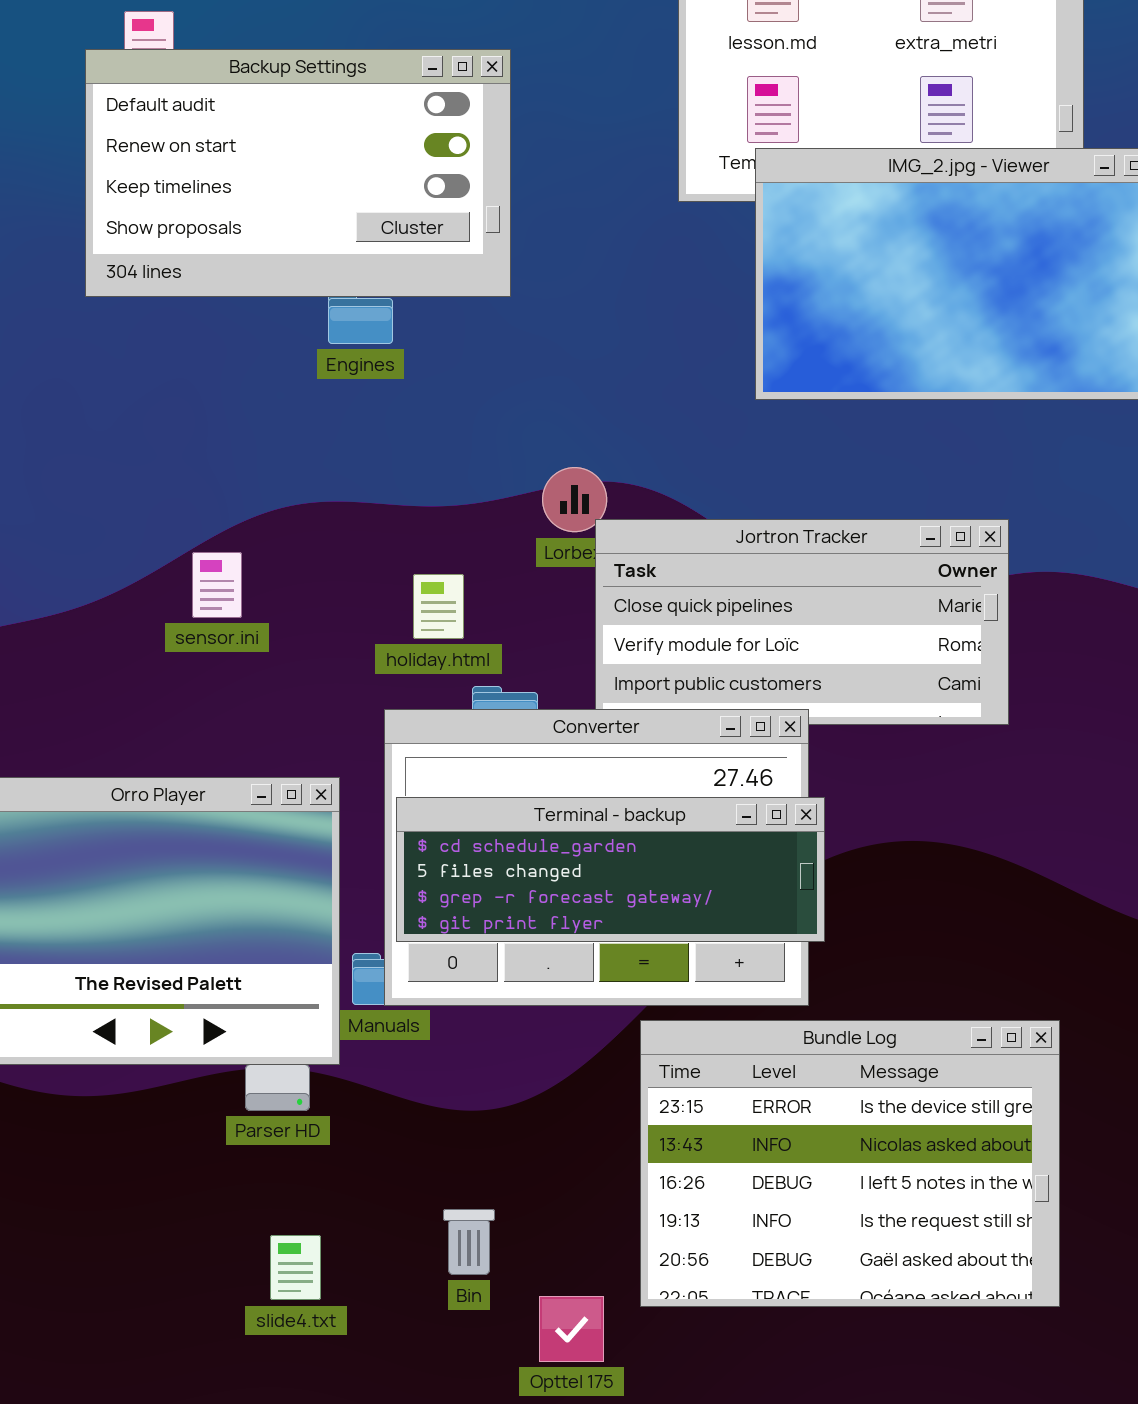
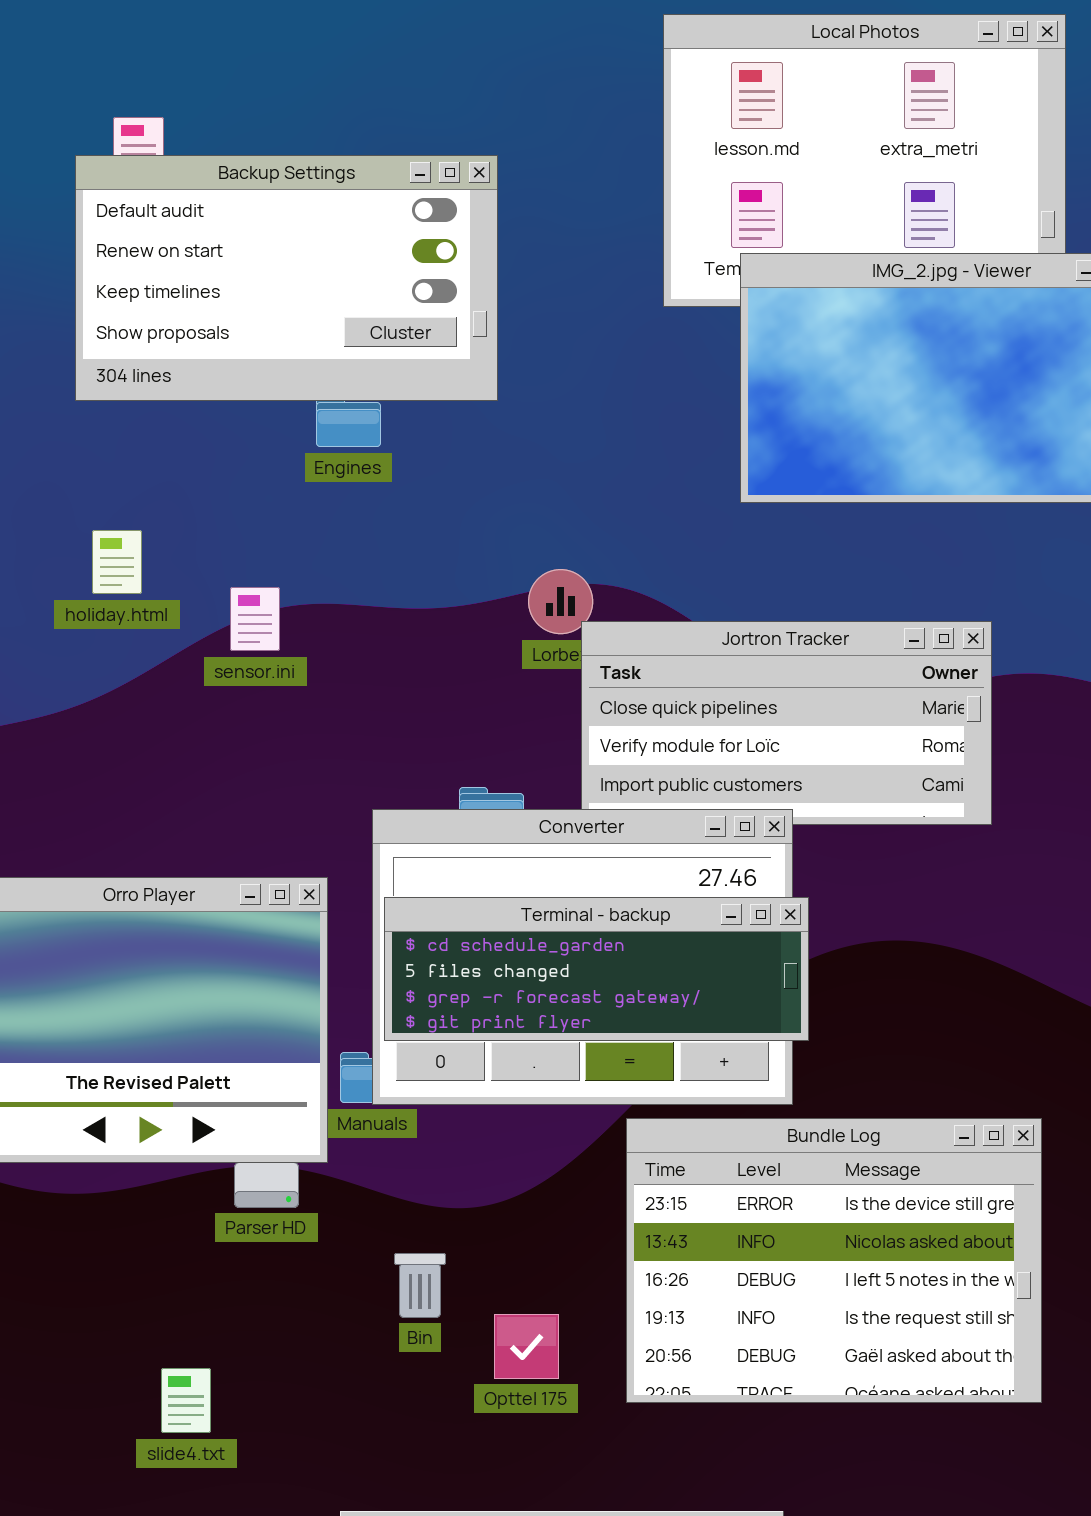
sensor.ini: [192,552,242,618] -> [230,587,280,651], moved
holiday.html: [413,574,464,639] -> [92,530,142,594], moved
Bin: [443,1209,495,1275] -> [394,1253,446,1318], moved
slide4.txt: [270,1235,321,1300] -> [161,1368,211,1433], moved
Opttel 175: [539,1296,604,1362] -> [494,1314,559,1379], moved

